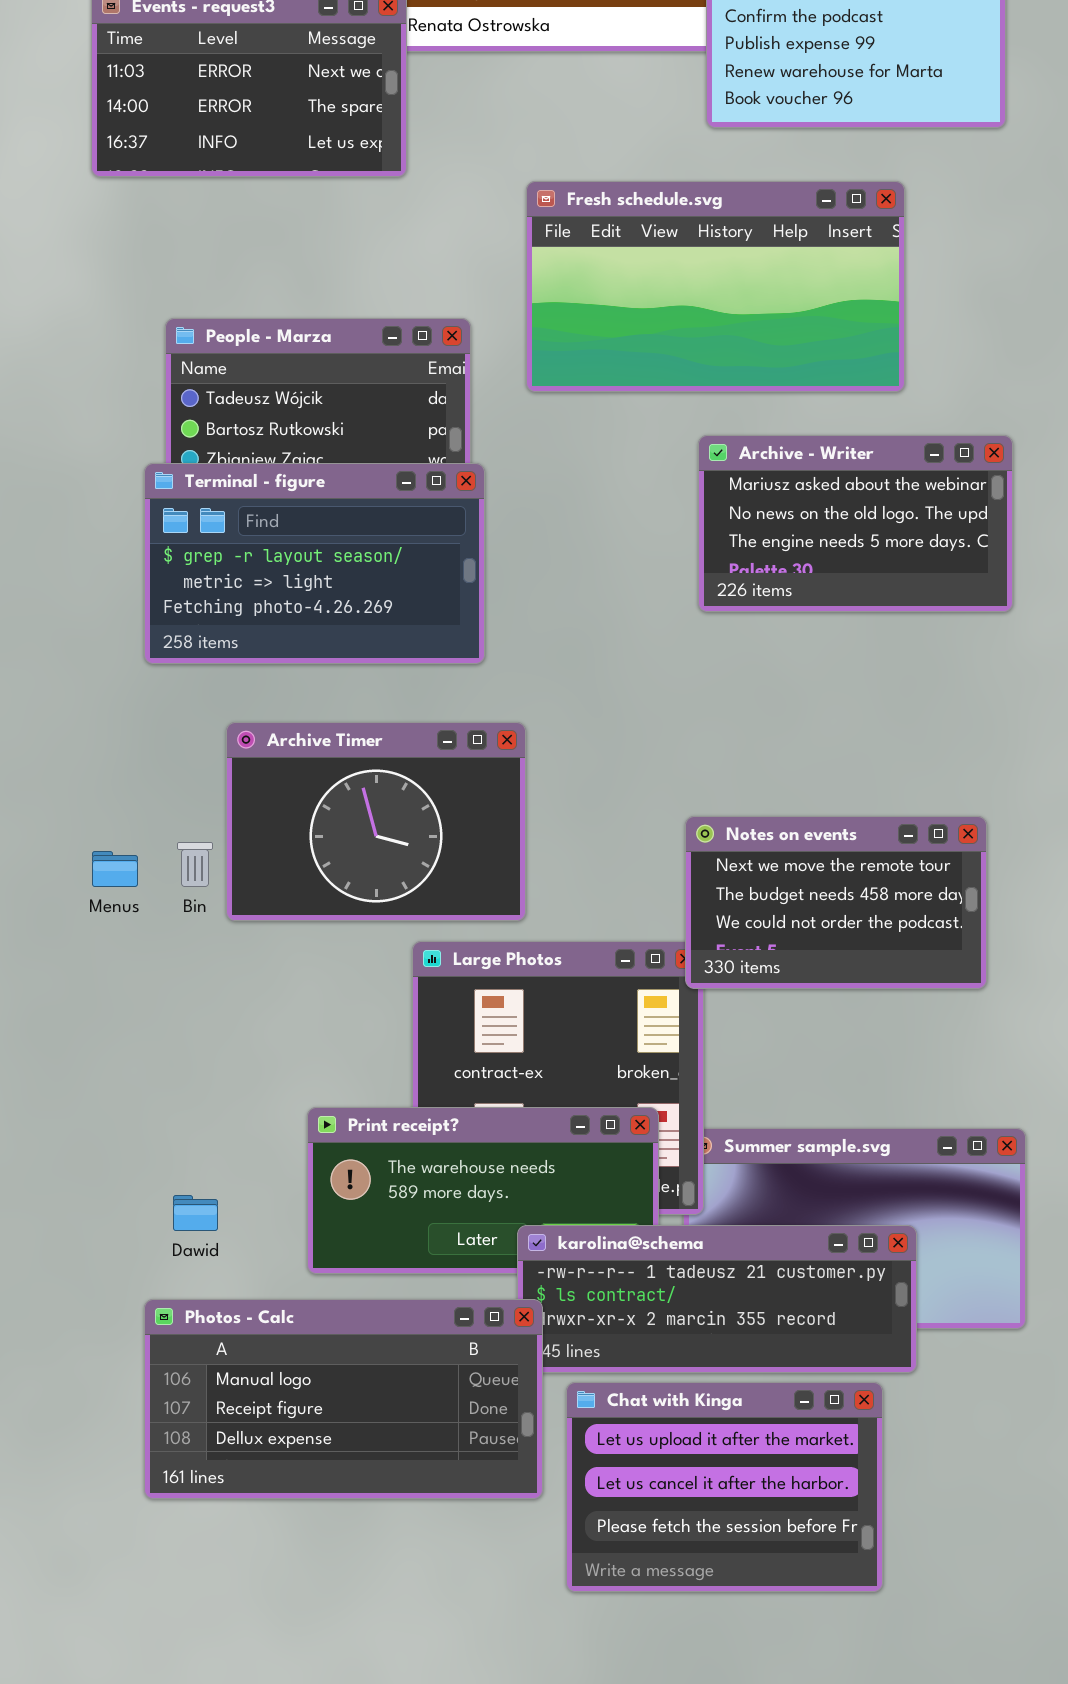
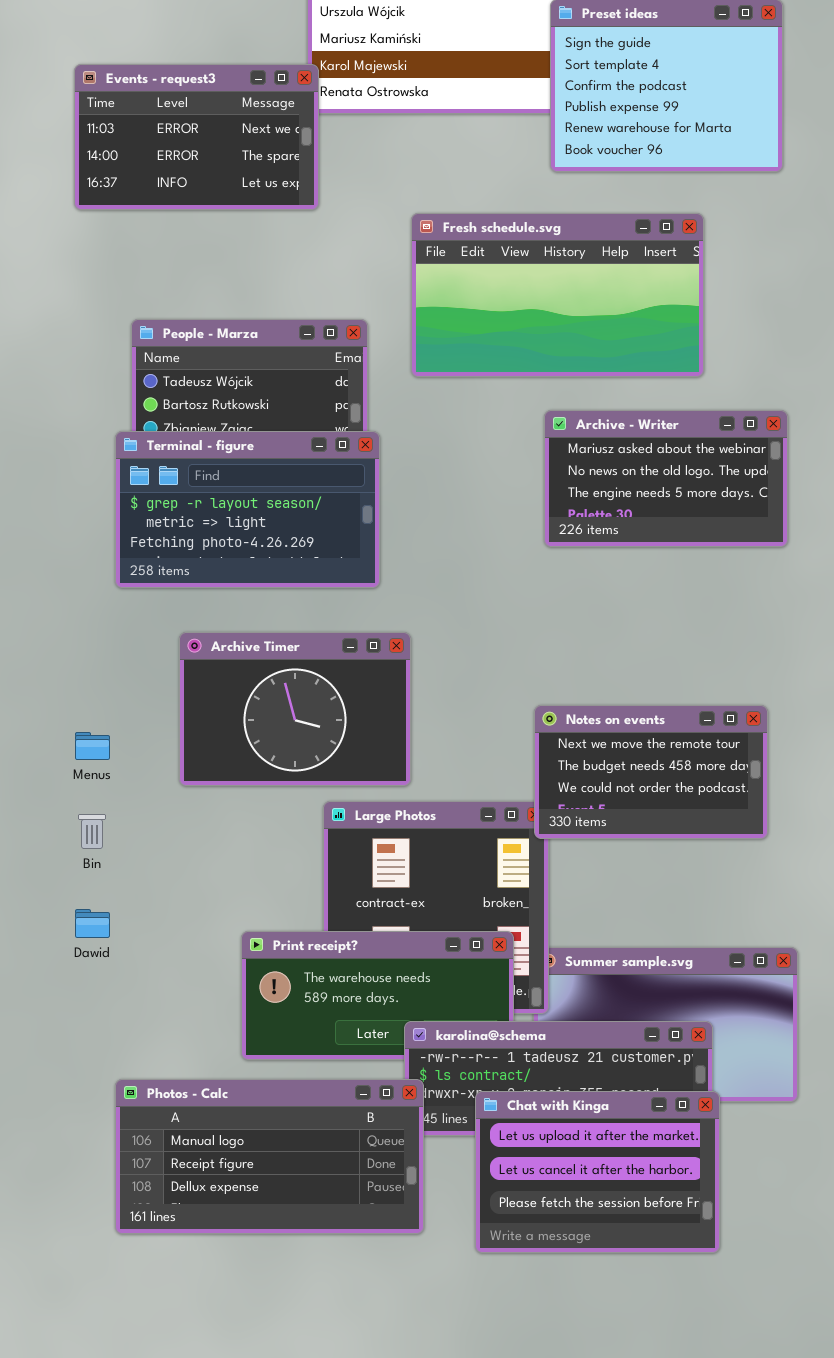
Bin: [177,842,213,887] -> [78,814,106,849], moved
Dawid: [173,1195,218,1231] -> [75,909,110,938], moved
Chat with Kinga: [566,1382,883,1592] -> [475,1091,720,1253], moved

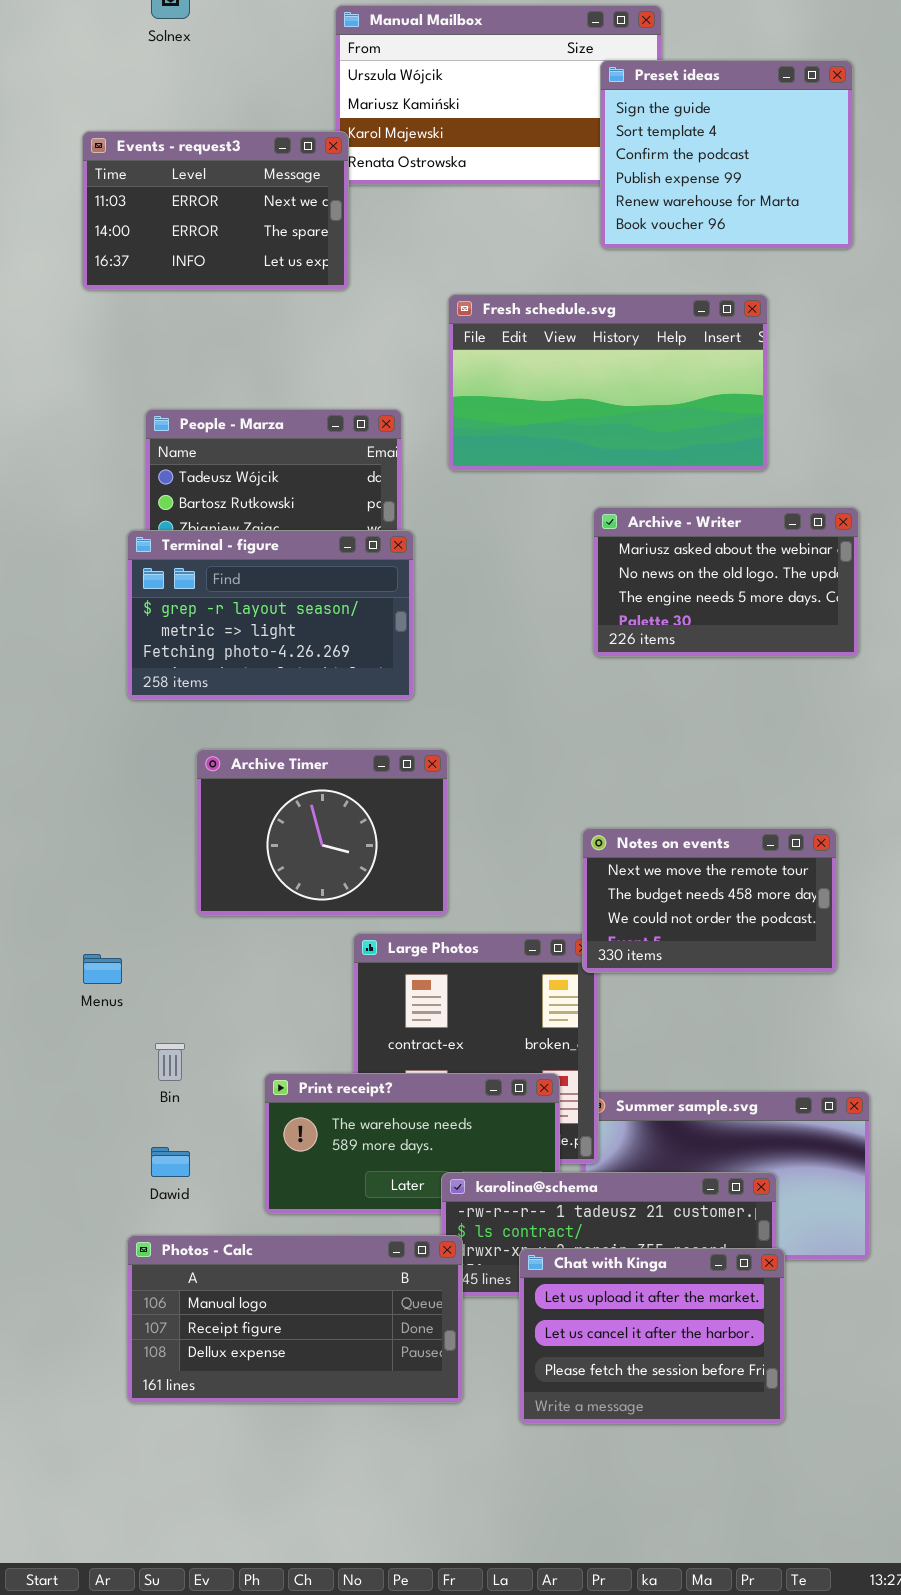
Menus: [75,732,110,760] -> [83,954,122,984], moved
Bin: [78,814,106,849] -> [155,1043,185,1081], moved
Dawid: [75,909,110,938] -> [151,1147,190,1177], moved

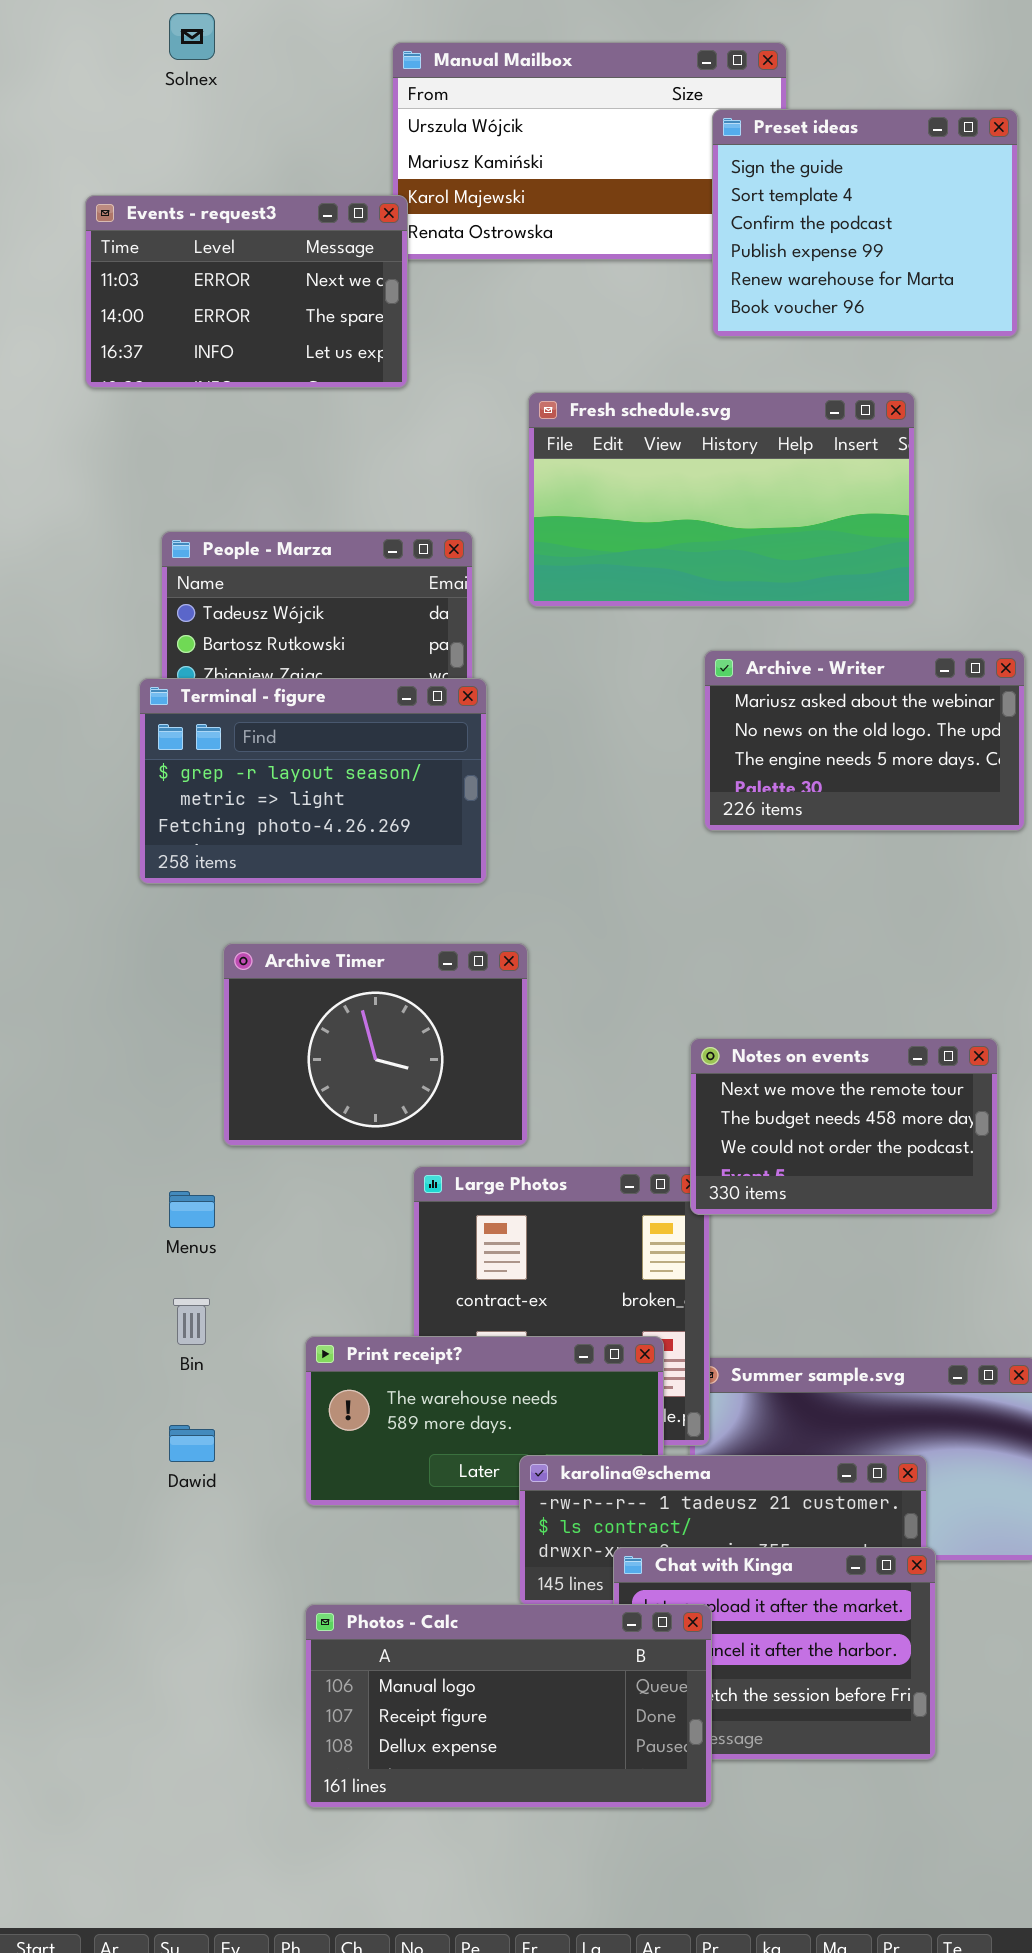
Menus: [83,954,122,984] -> [169,1191,215,1228], moved
Photos - Calc: [127,1235,463,1403] -> [305,1604,712,1808], moved

